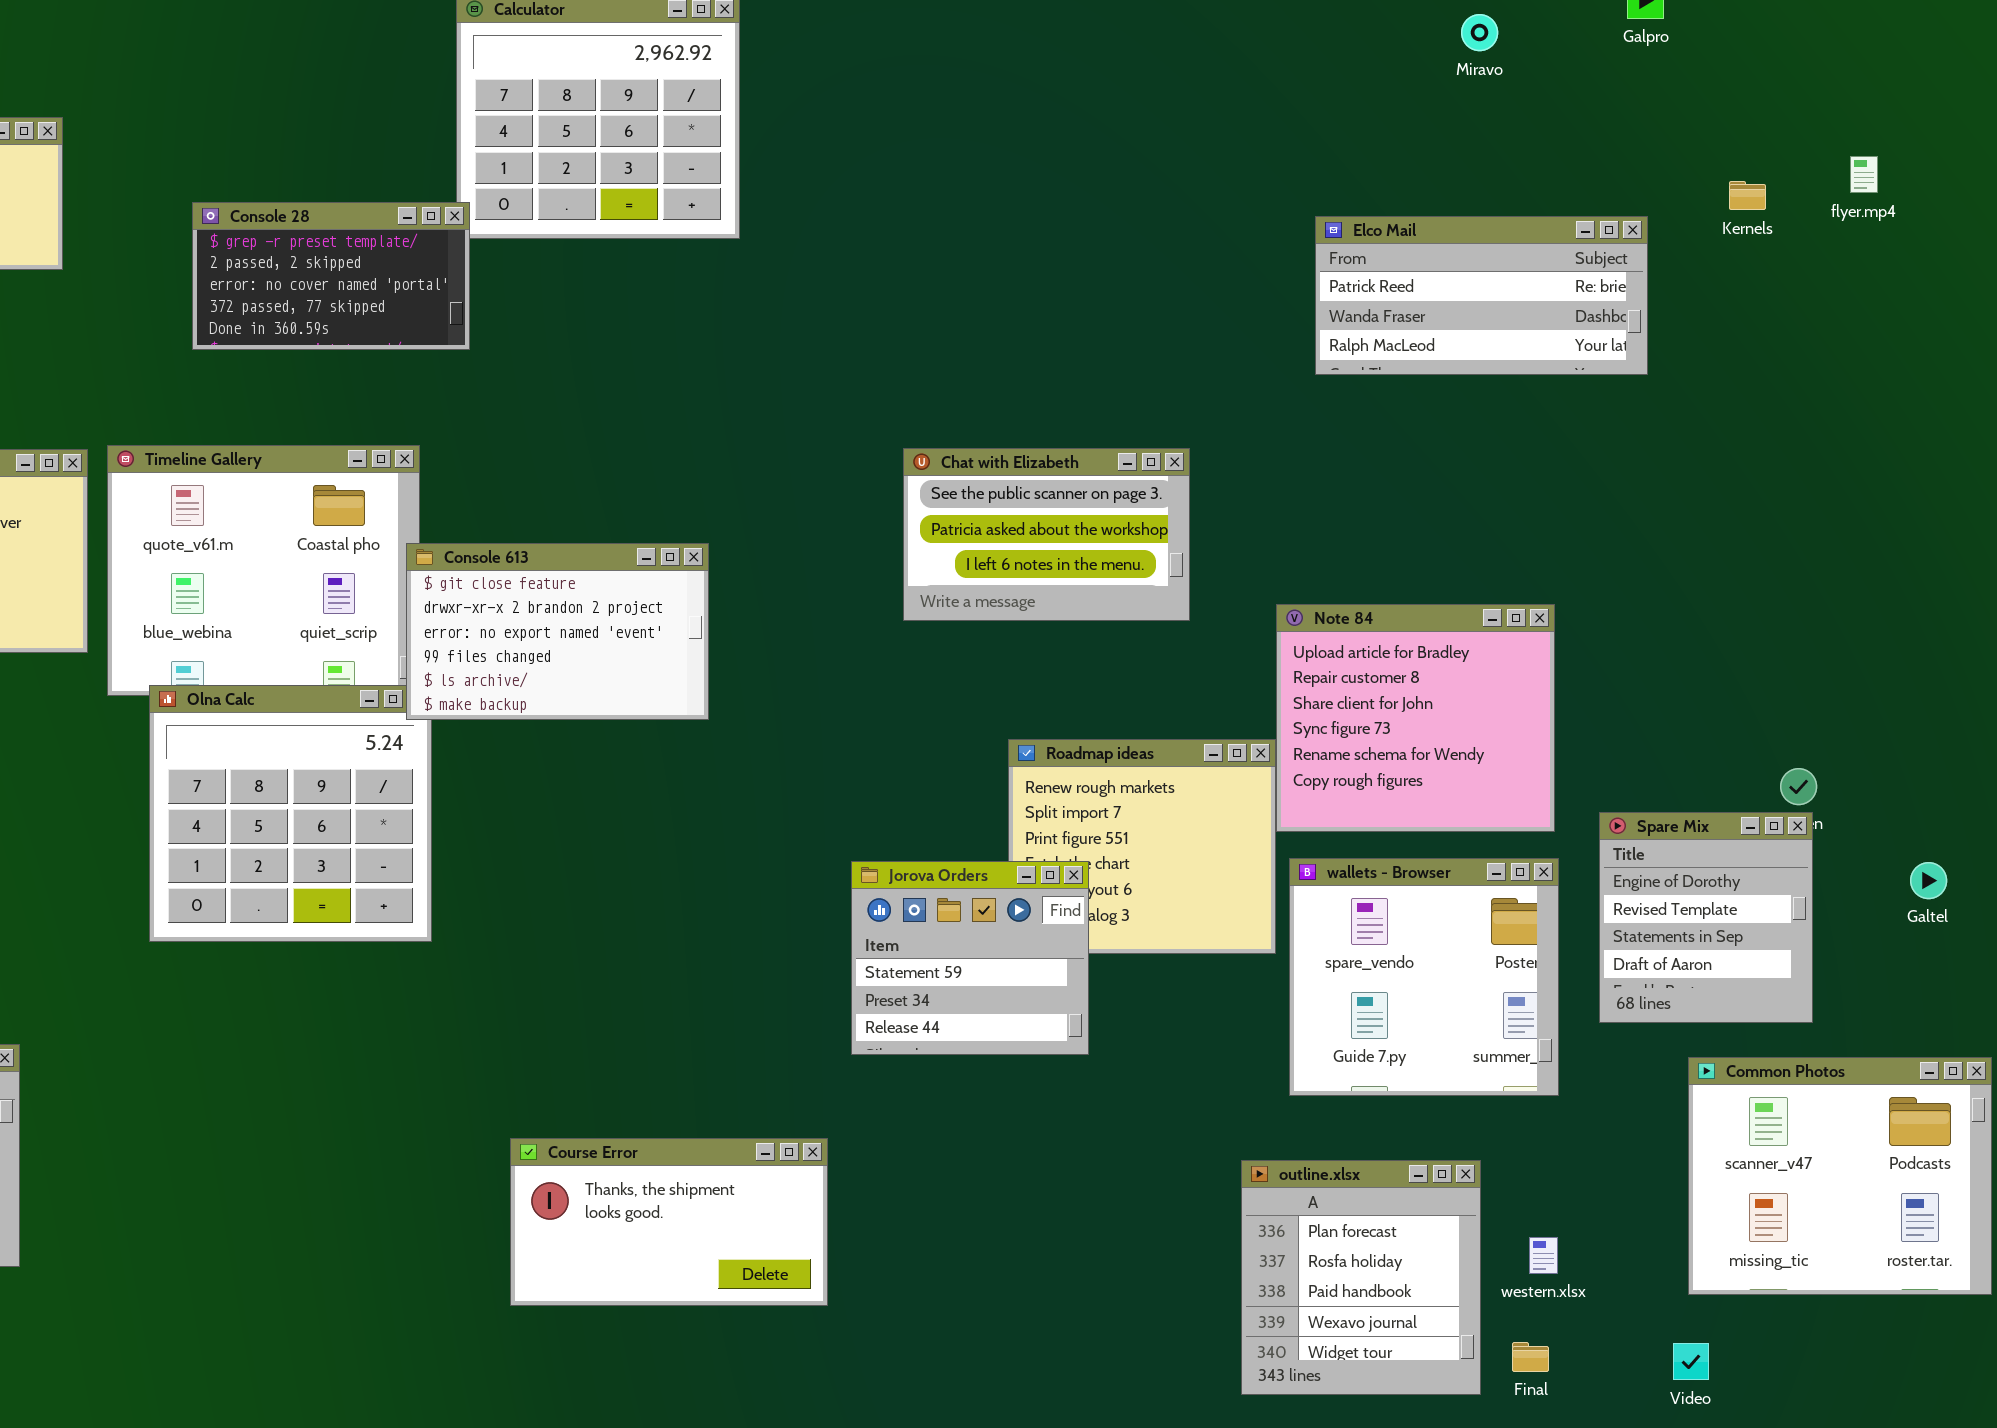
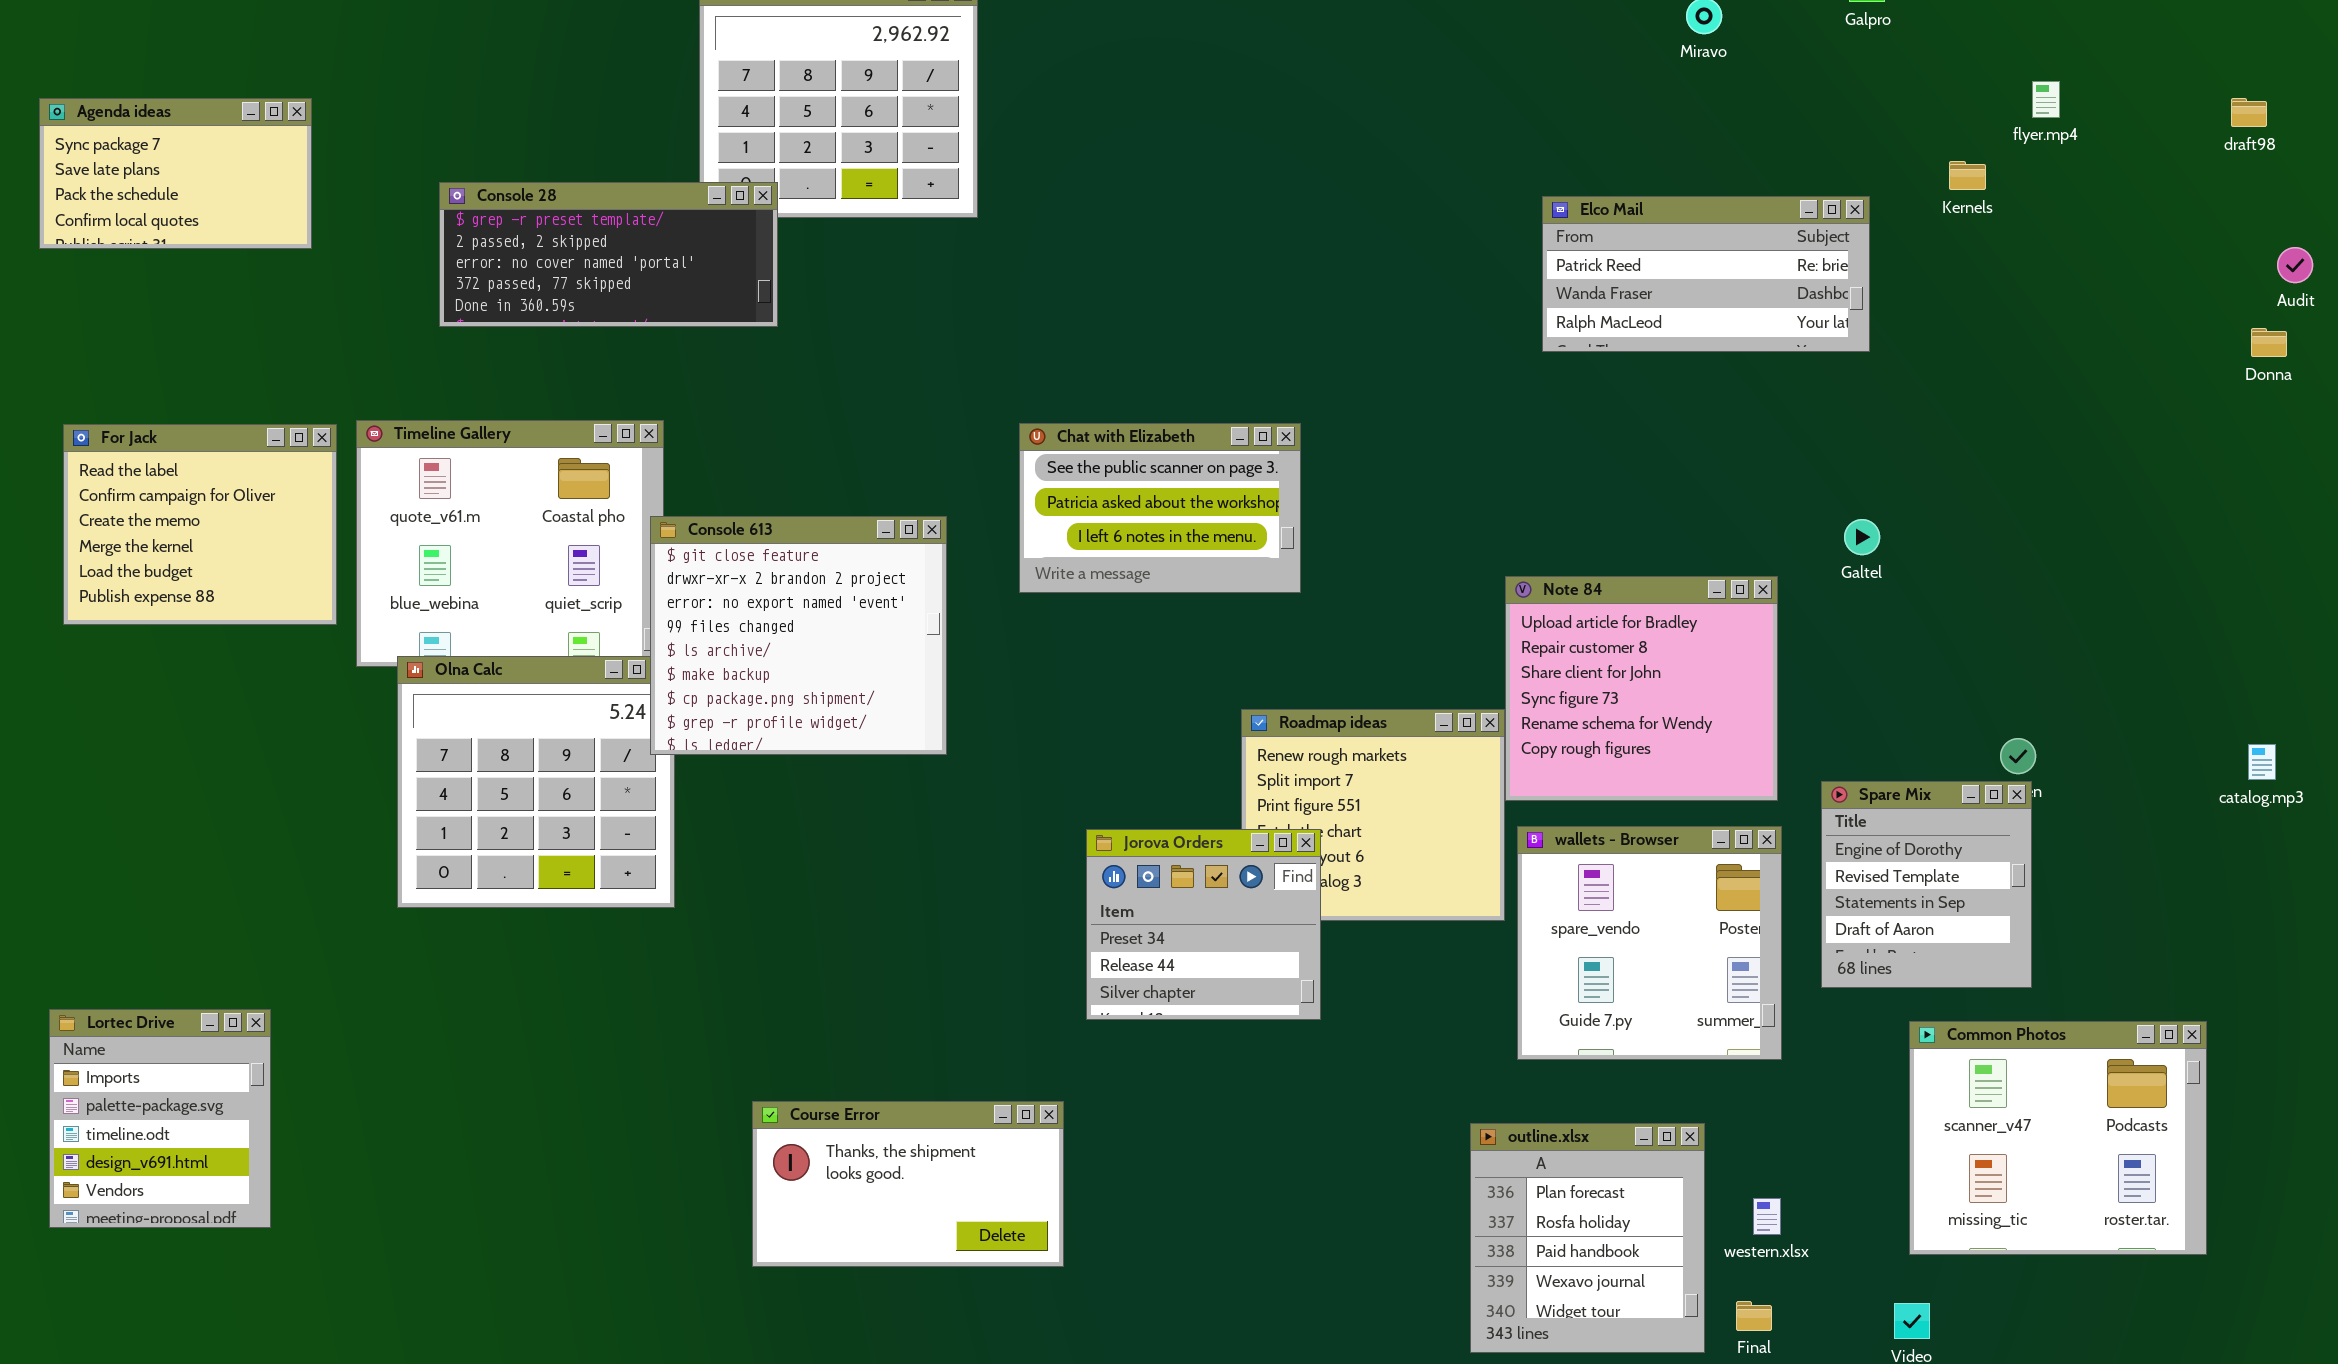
flyer.mp4: [1850,156,1878,193] -> [2032,81,2060,118], moved
Console 28: [192,202,470,350] -> [439,182,778,327], resized
Chat with Elizabeth: [903,448,1190,621] -> [1019,423,1301,593], moved
Console 613: [406,543,709,720] -> [650,516,947,755], resized
Jorova Orders: [851,861,1089,1055] -> [1086,829,1321,1020], scrolled down 1 row
Galtel: [1910,862,1947,899] -> [1844,519,1880,555], moved

